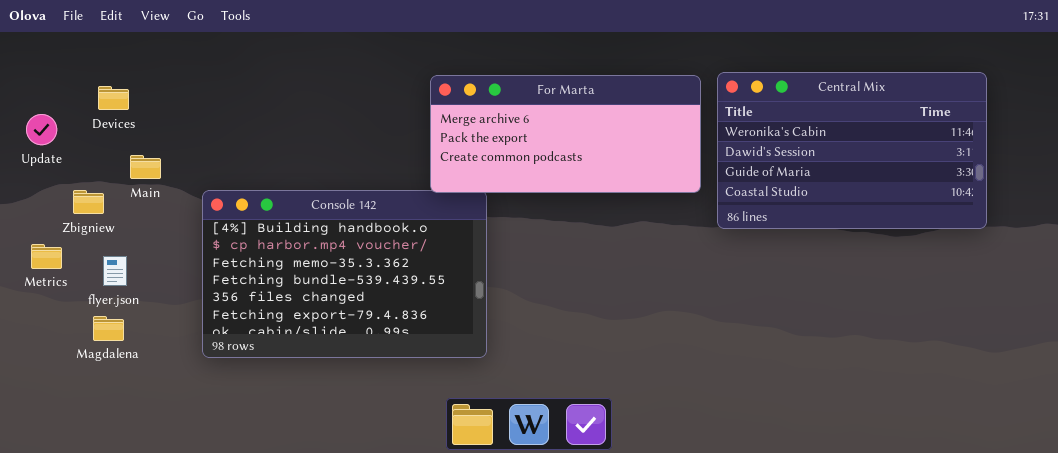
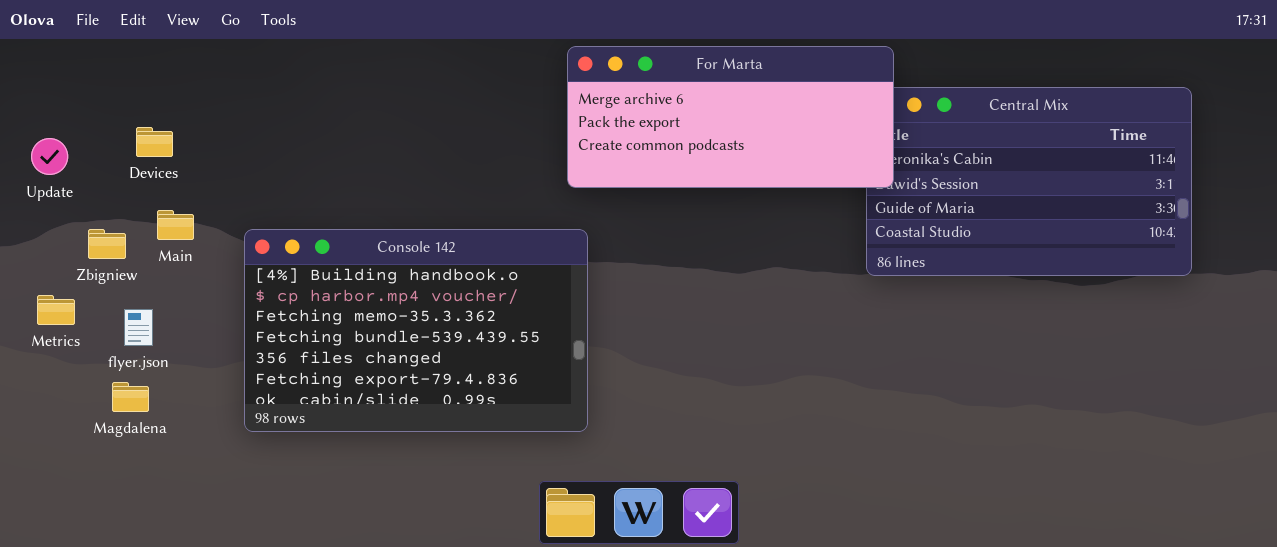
For Marta: [430,75,701,193] -> [567,46,894,188], moved
Devices: [98,86,129,110] -> [136,127,173,157], moved
Main: [130,155,161,179] -> [157,210,194,240], moved

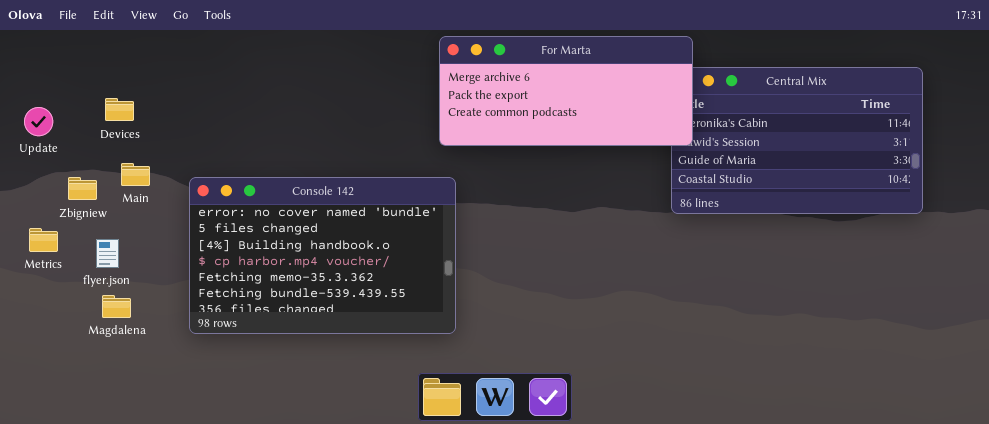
Console 142: [244,229,588,432] -> [189,177,456,334], scrolled up 2 rows
Magdalena: [112,382,149,412] -> [102,295,131,318], moved

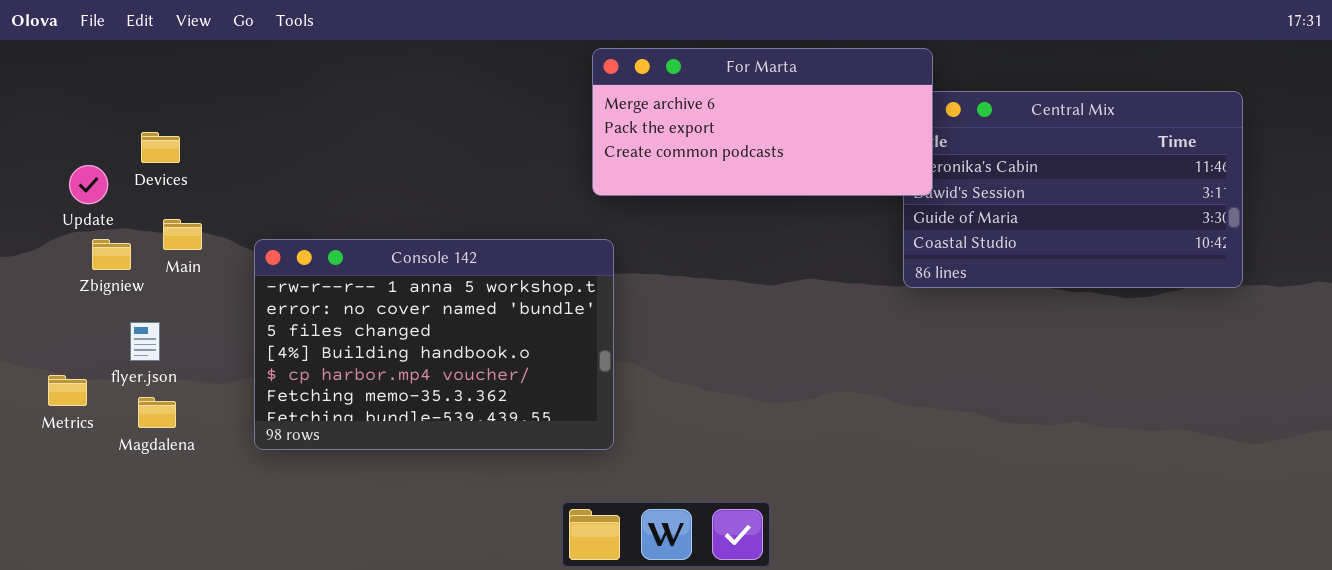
Update: [24,107,53,136] -> [69,165,108,204], moved
Console 142: [189,177,456,334] -> [254,239,614,450], scrolled up 1 row
Metrics: [29,228,58,252] -> [48,375,87,406], moved

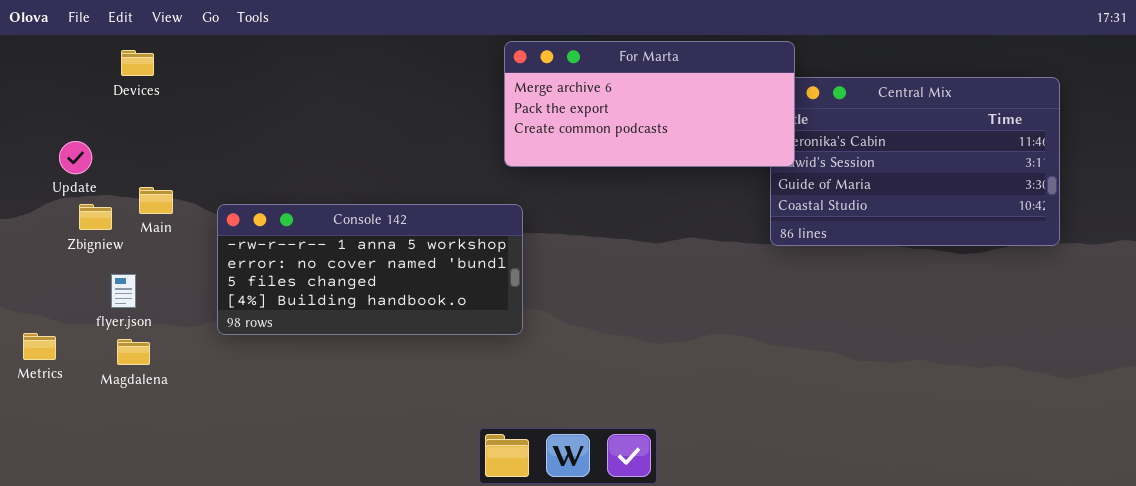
Devices: [141,132,180,163] -> [121,50,154,76], moved
Console 142: [254,239,614,450] -> [217,204,523,335], resized
Metrics: [48,375,87,406] -> [23,333,56,360], moved

